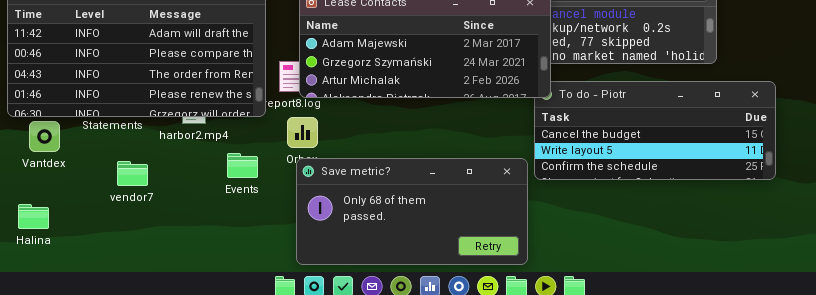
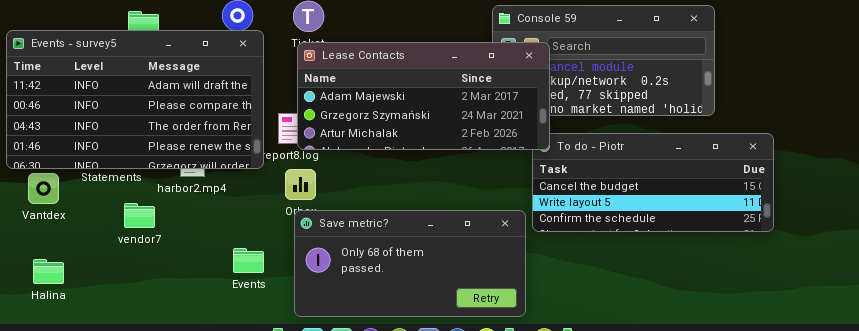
Events: [227,153,258,178] -> [233,248,264,273], moved
vendor7: [117,161,148,186] -> [124,203,155,228], moved
Halina: [18,204,49,229] -> [33,259,64,284], moved

